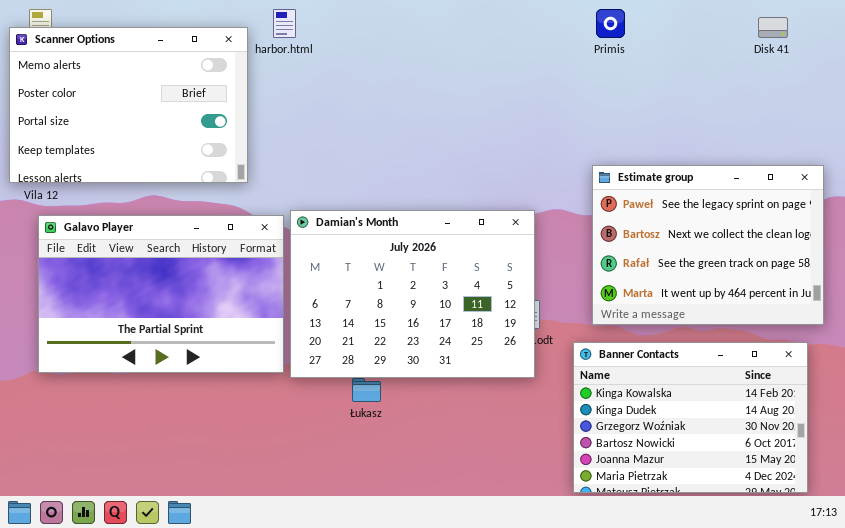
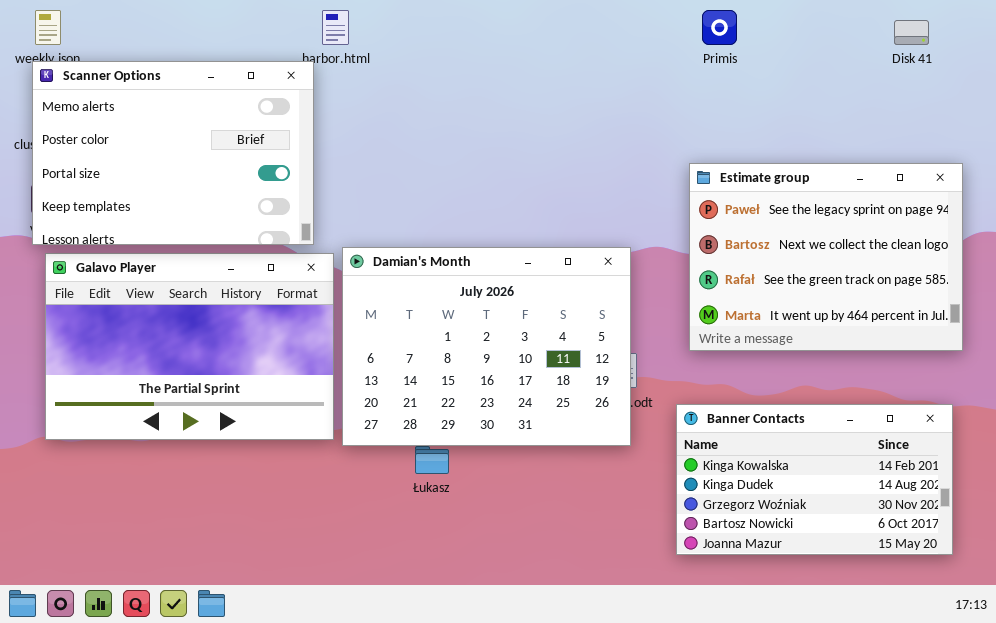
Scanner Options: [9,27,248,183] -> [32,61,314,245], moved
Estimate group: [592,165,824,325] -> [689,163,963,351], moved
Banner Contacts: [573,342,808,493] -> [676,404,953,555], resized

